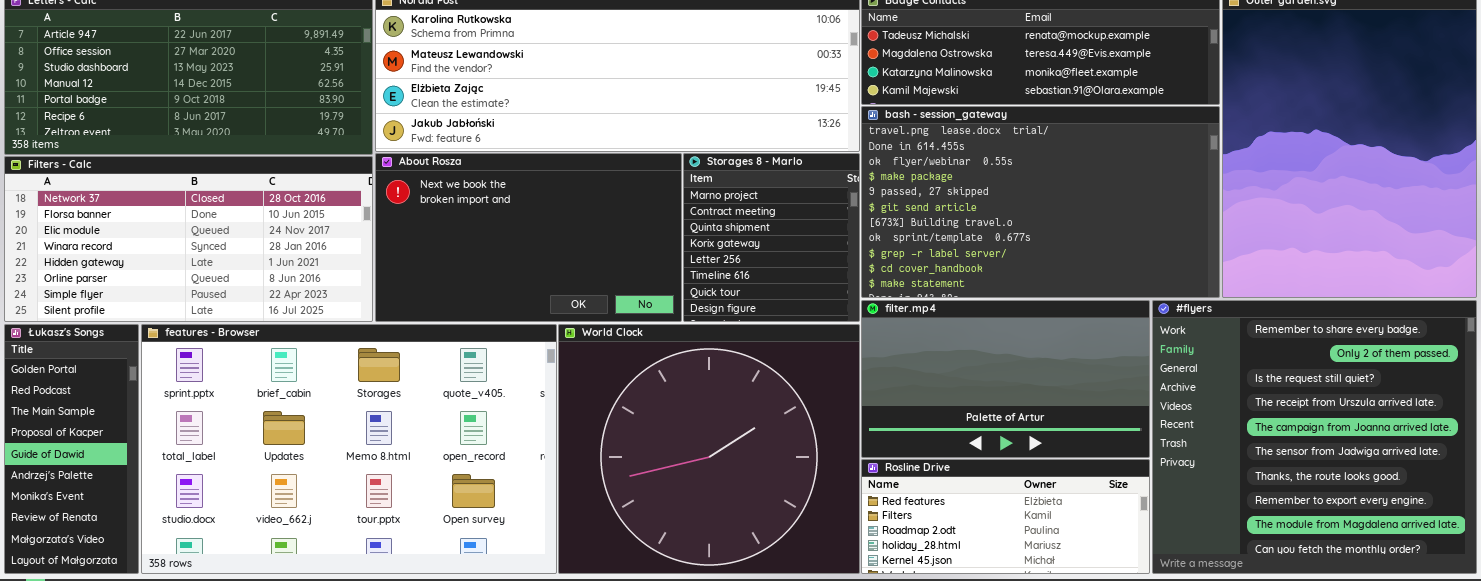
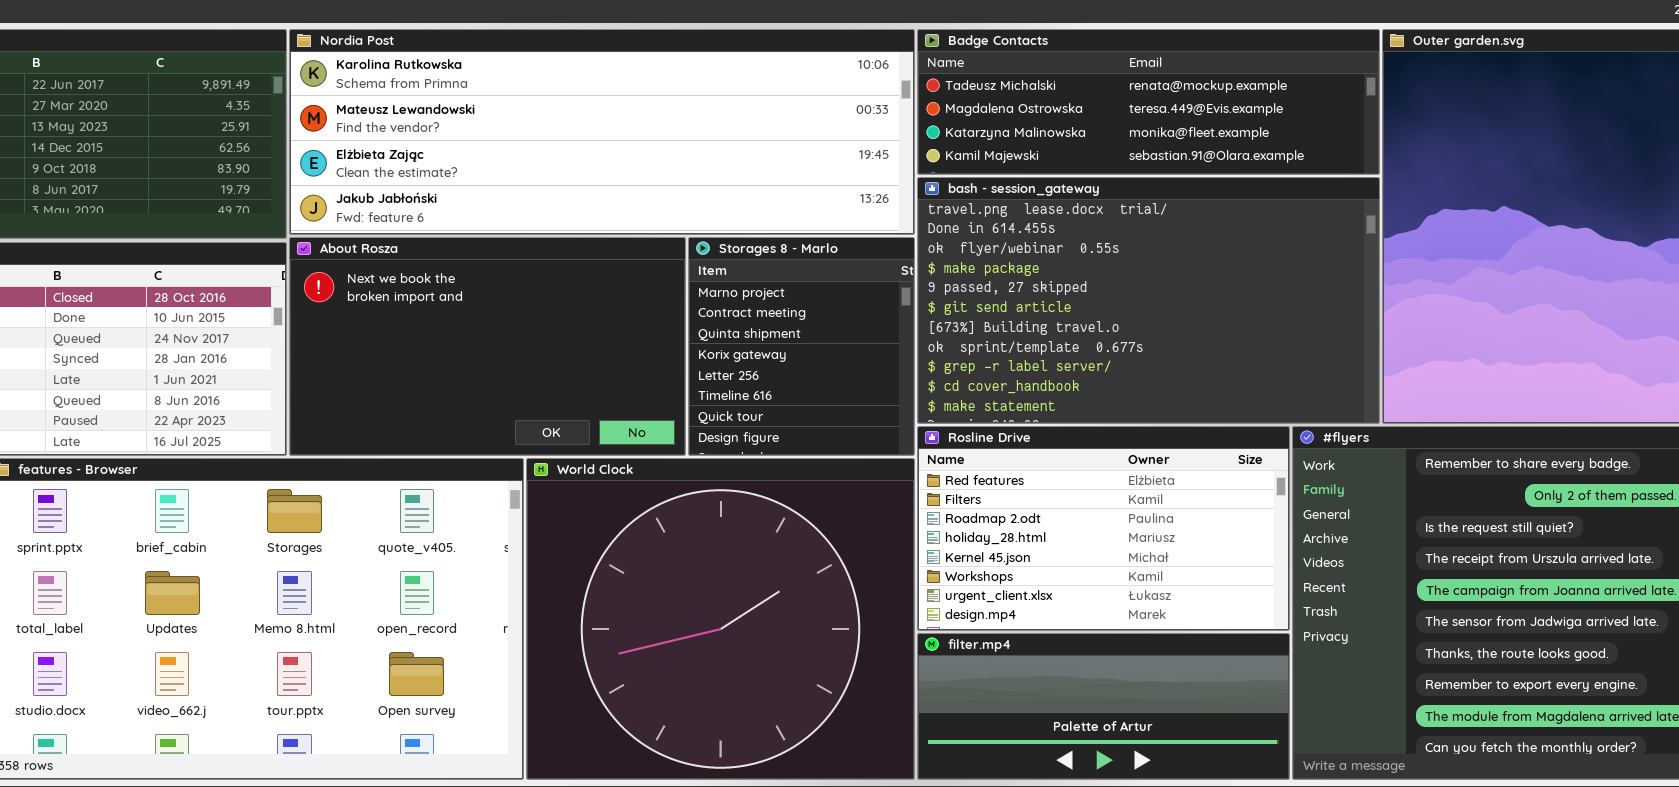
filter.mp4: [861,300,1150,458] -> [917,633,1290,780], moved, resized
Rosline Drive: [861,459,1150,574] -> [917,426,1290,631], moved, resized

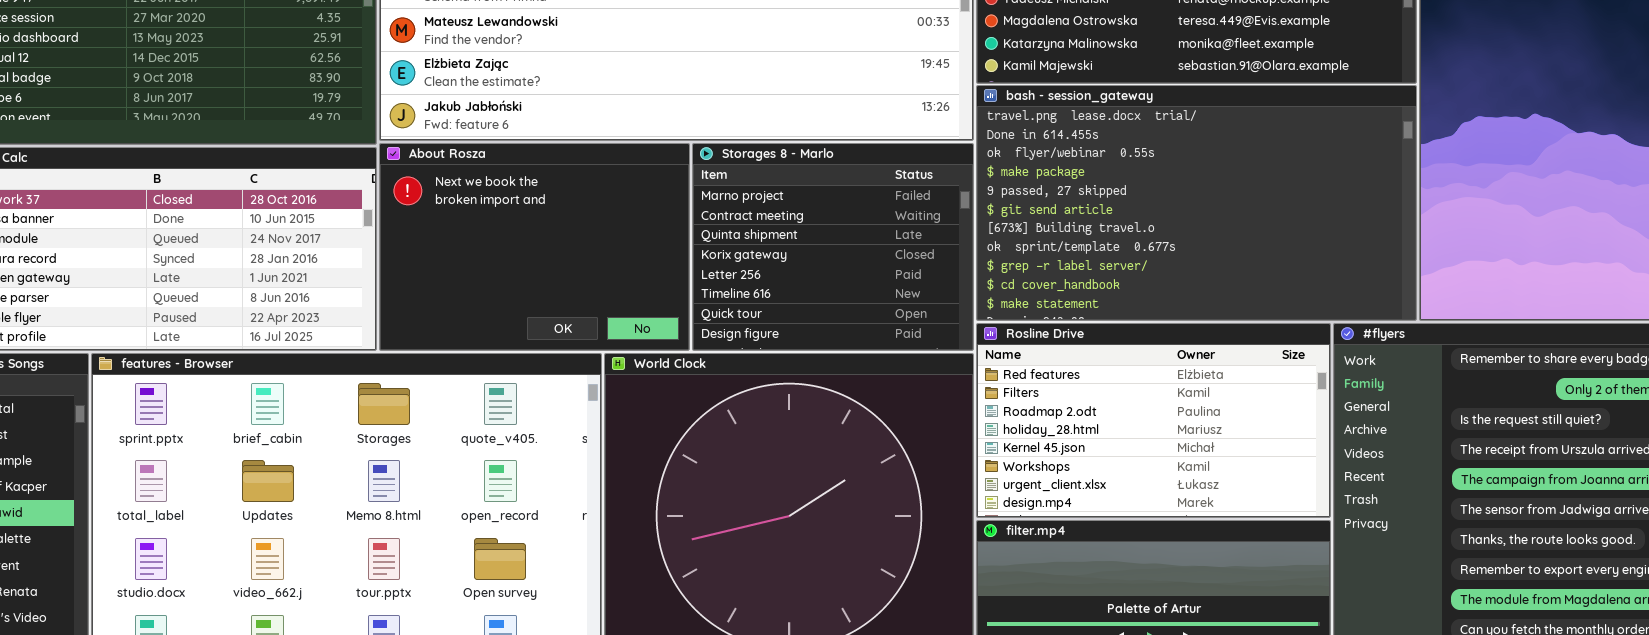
About Rosza: [289,237,686,456] -> [379,143,690,351], resized
Storages 8 - Marlo: [688,237,915,456] -> [692,143,974,351], resized

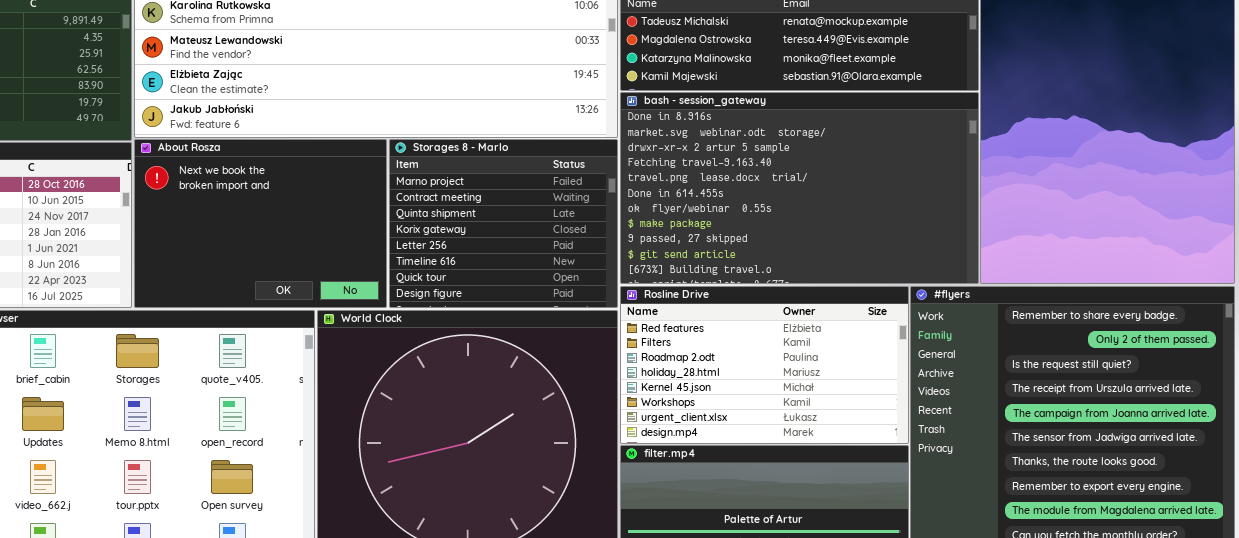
bash - session_gateway: [976,85,1417,321] -> [620,92,979,284], scrolled up 4 rows

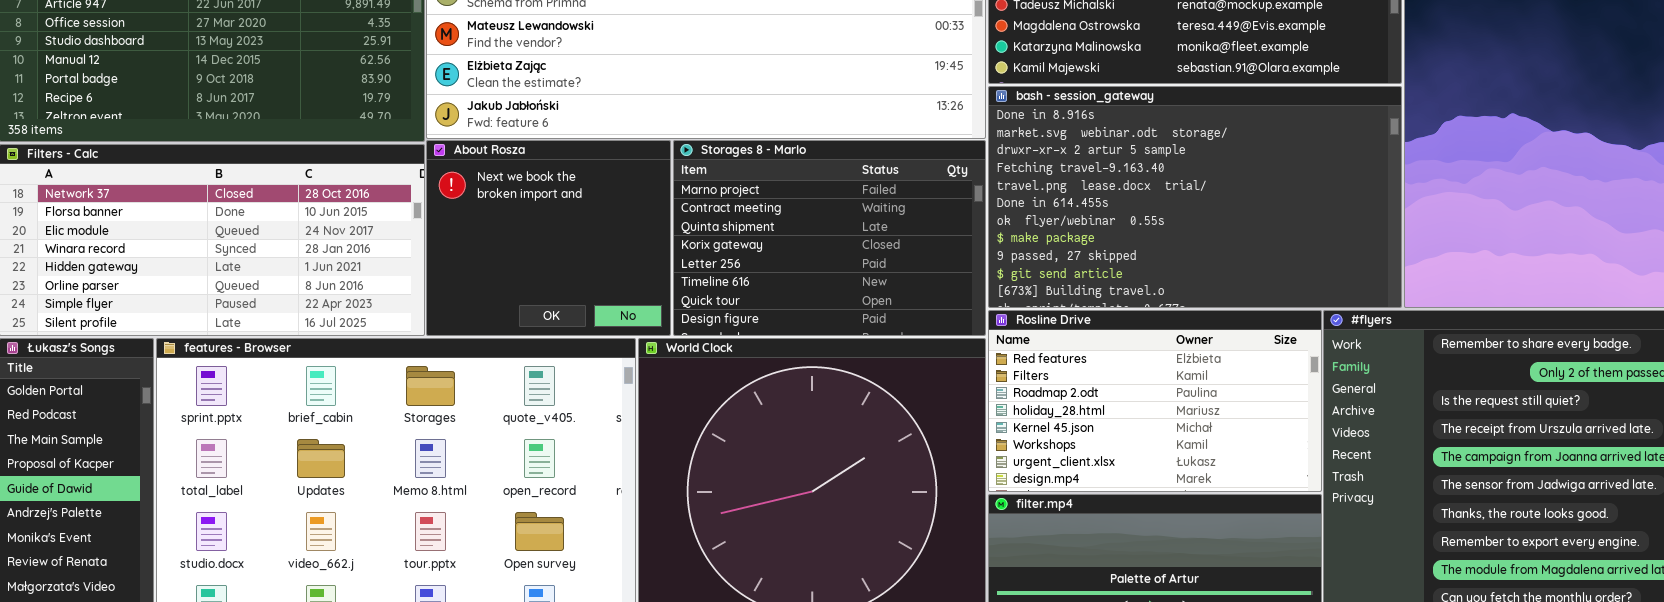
About Rosza: [134,139,387,308] -> [426,140,671,336], resized
Storages 8 - Marlo: [389,139,618,308] -> [673,140,986,336], resized

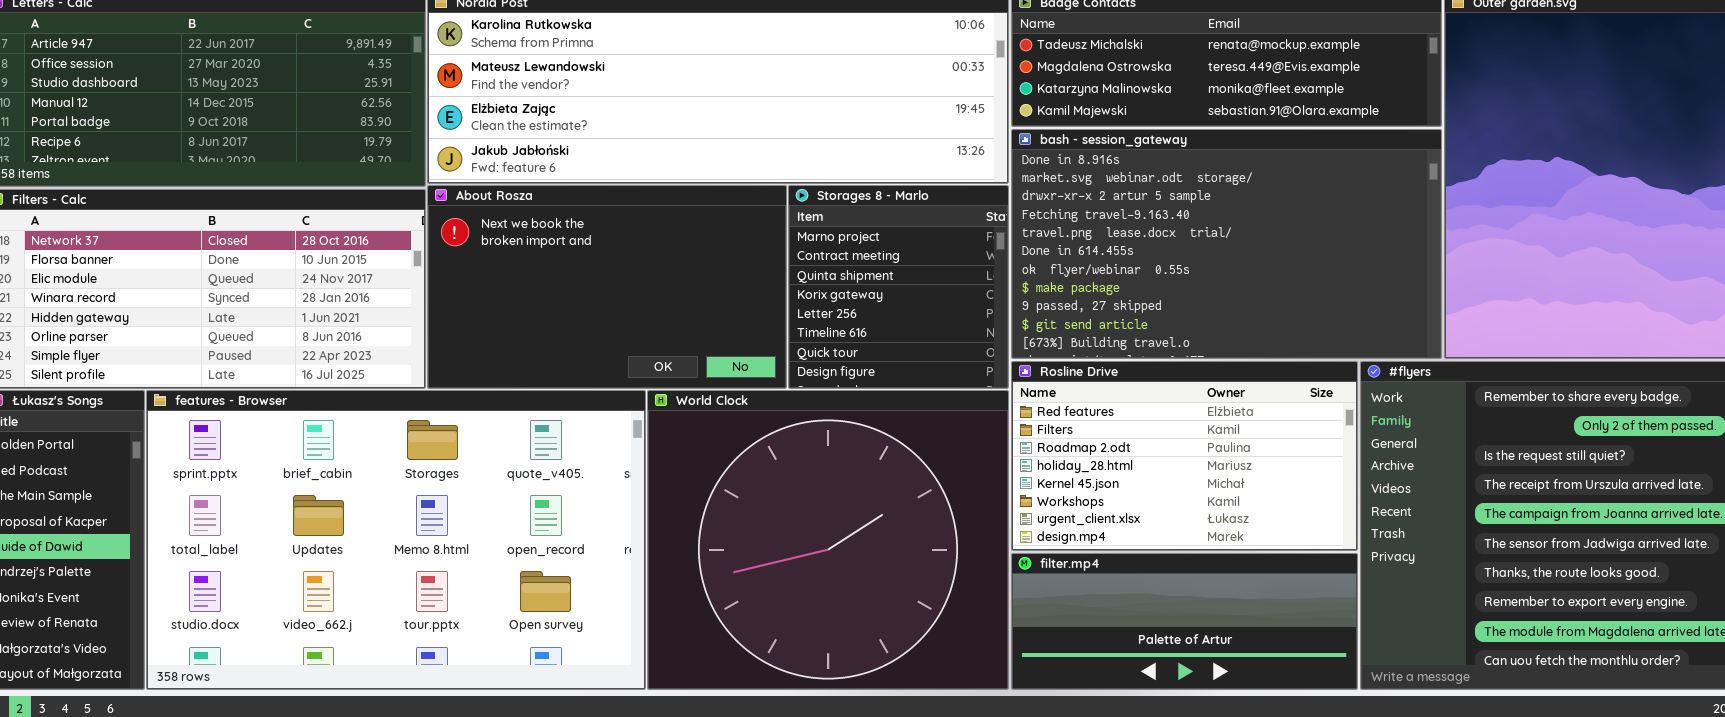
About Rosza: [426,140,671,336] -> [427,185,787,389], resized
Storages 8 - Marlo: [673,140,986,336] -> [788,185,1009,389], resized

